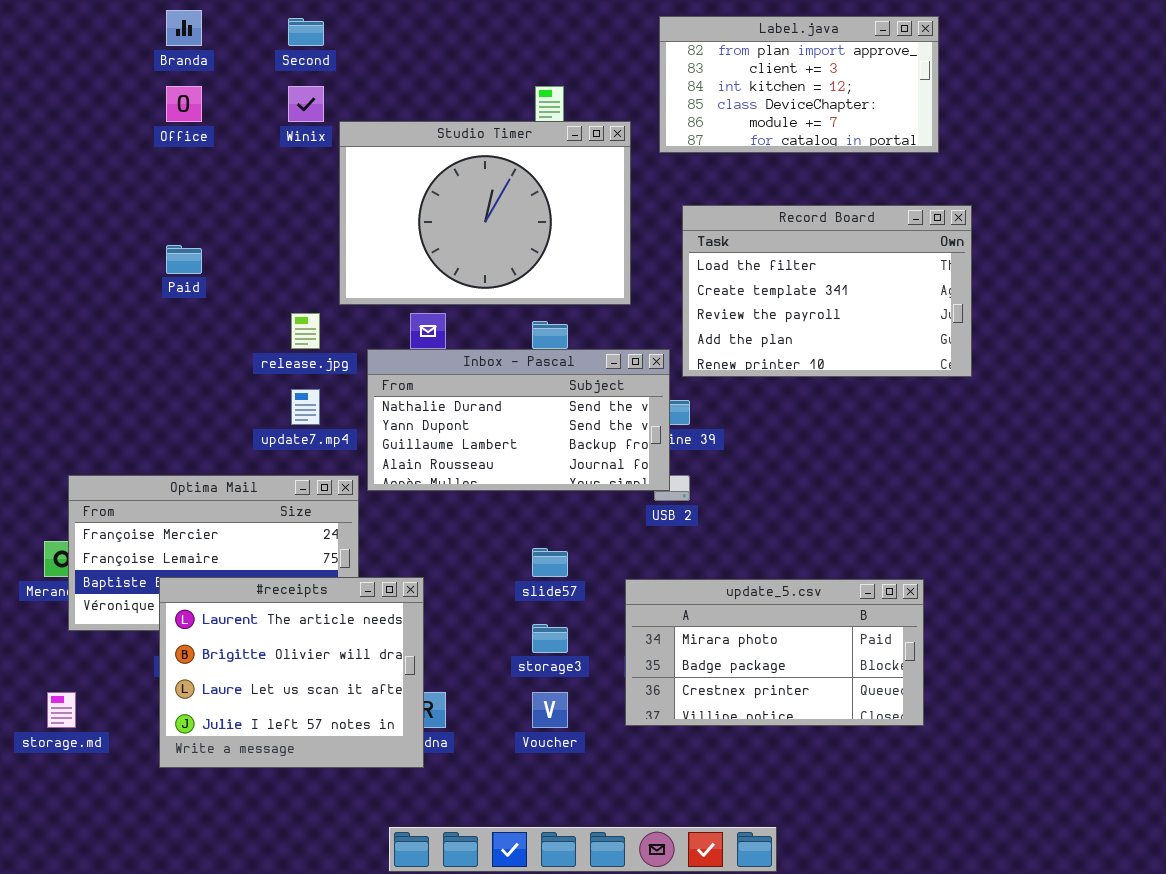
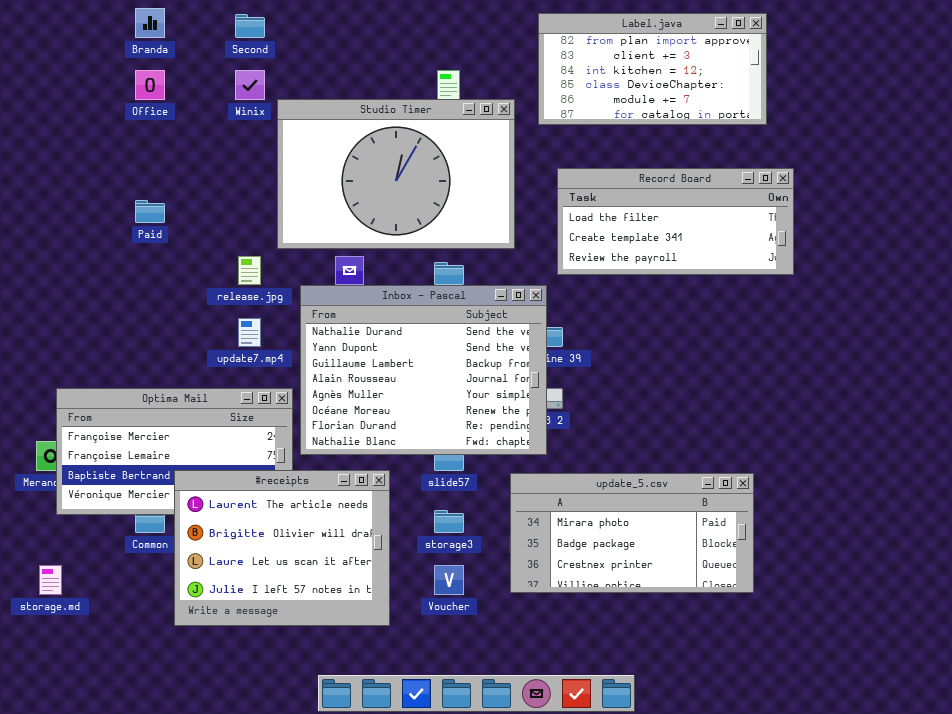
Record Board: [682,205,972,377] -> [557,168,794,275], resized
Inbox - Pascal: [367,349,670,491] -> [300,285,547,455], resized
#receipts: [159,577,424,768] -> [174,470,390,626], moved

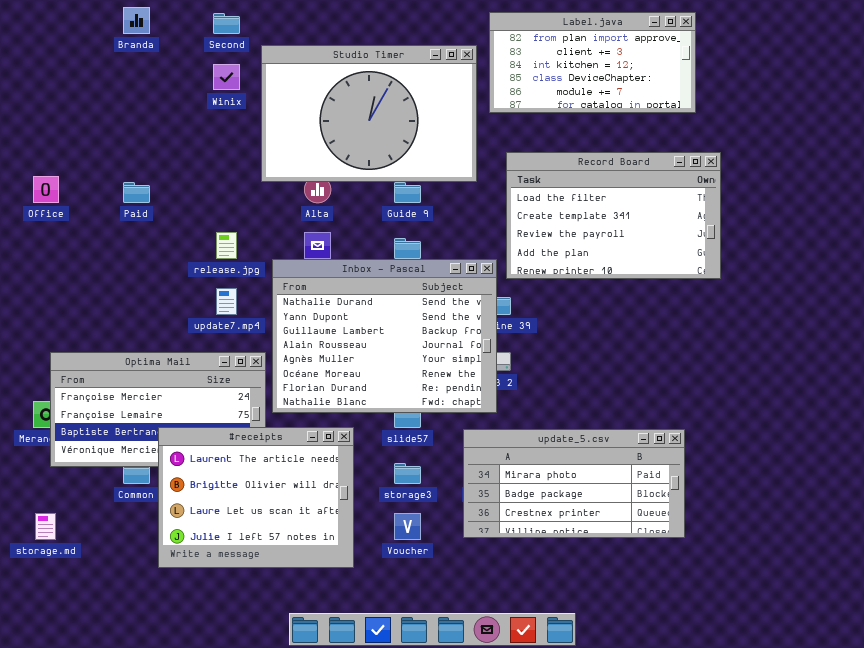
Office: [135,70,165,100] -> [33,176,59,203], moved
Studio Timer: [277,99,515,249] -> [261,45,477,182], moved
Record Board: [557,168,794,275] -> [506,152,721,279], resized

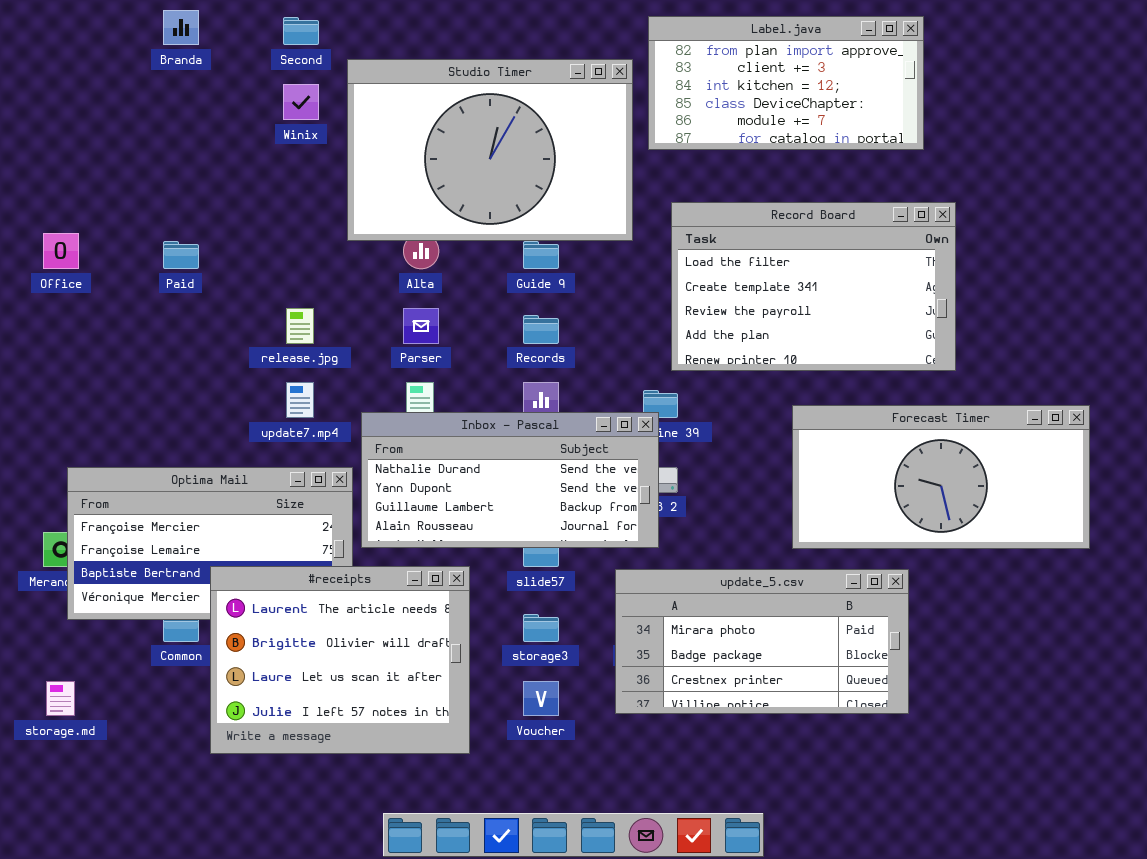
Inbox - Pascal: [272,259,497,413] -> [361,412,659,548], resized
Forecast Timer: none -> [792,405,1090,549], opened

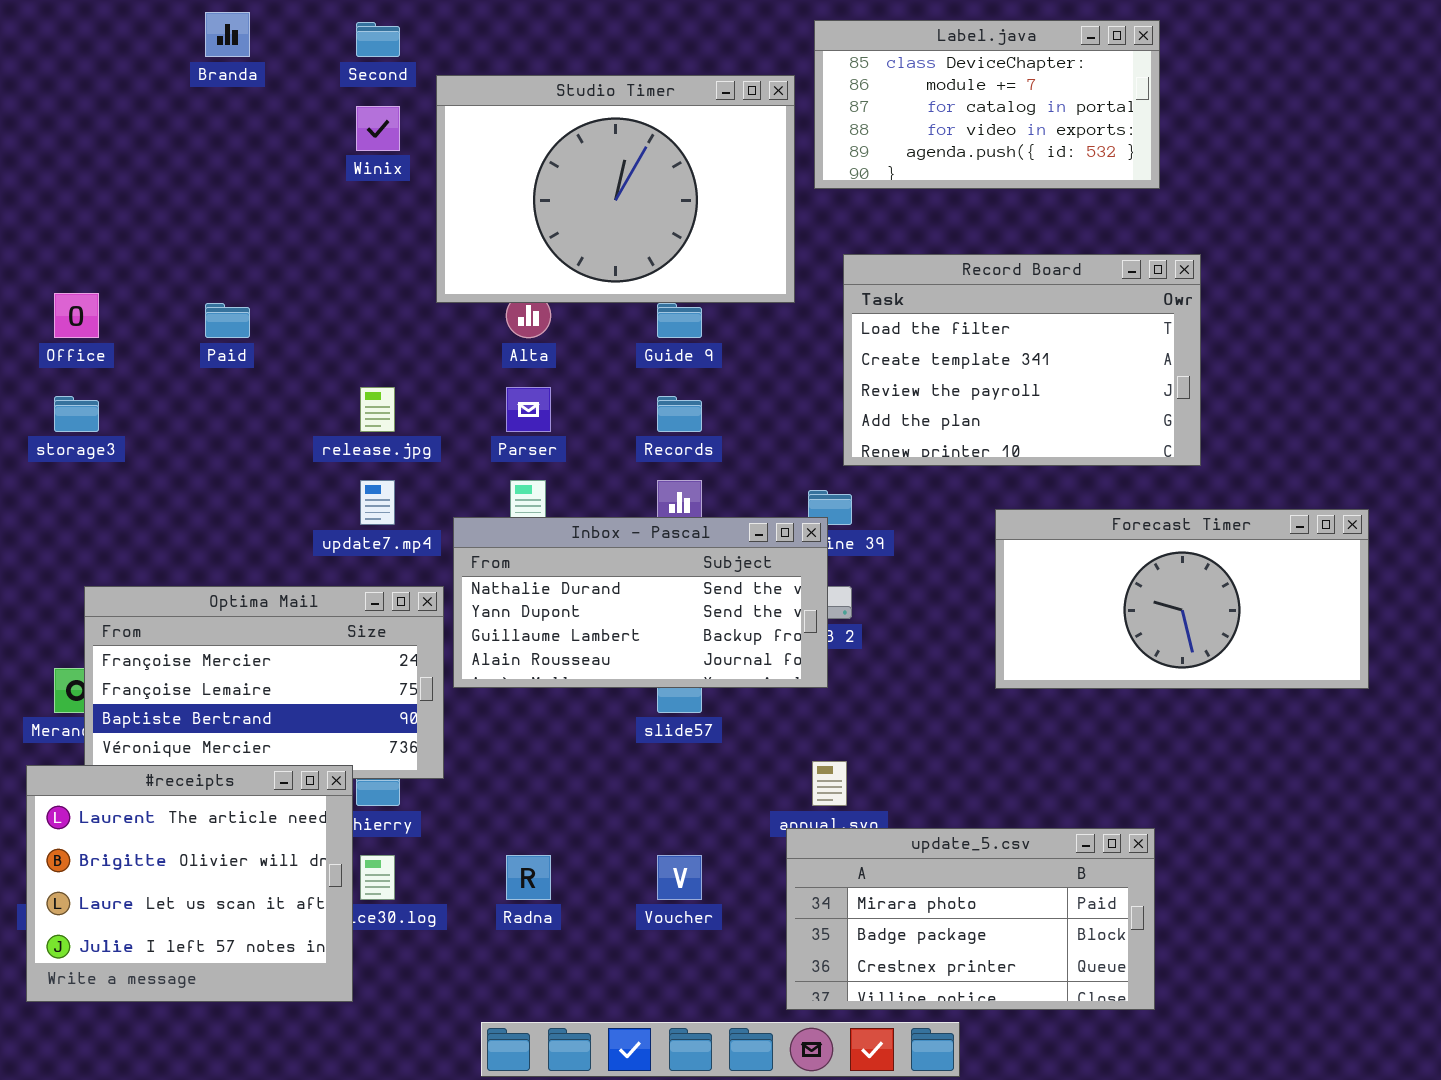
Label.java: [648,16,924,150] -> [814,20,1160,189], scrolled down 3 rows
#receipts: [210,566,470,754] -> [26,765,353,1002], moved
update_5.csv: [615,569,909,714] -> [786,828,1155,1010], moved
storage3: [523,614,559,642] -> [54,396,99,432], moved

